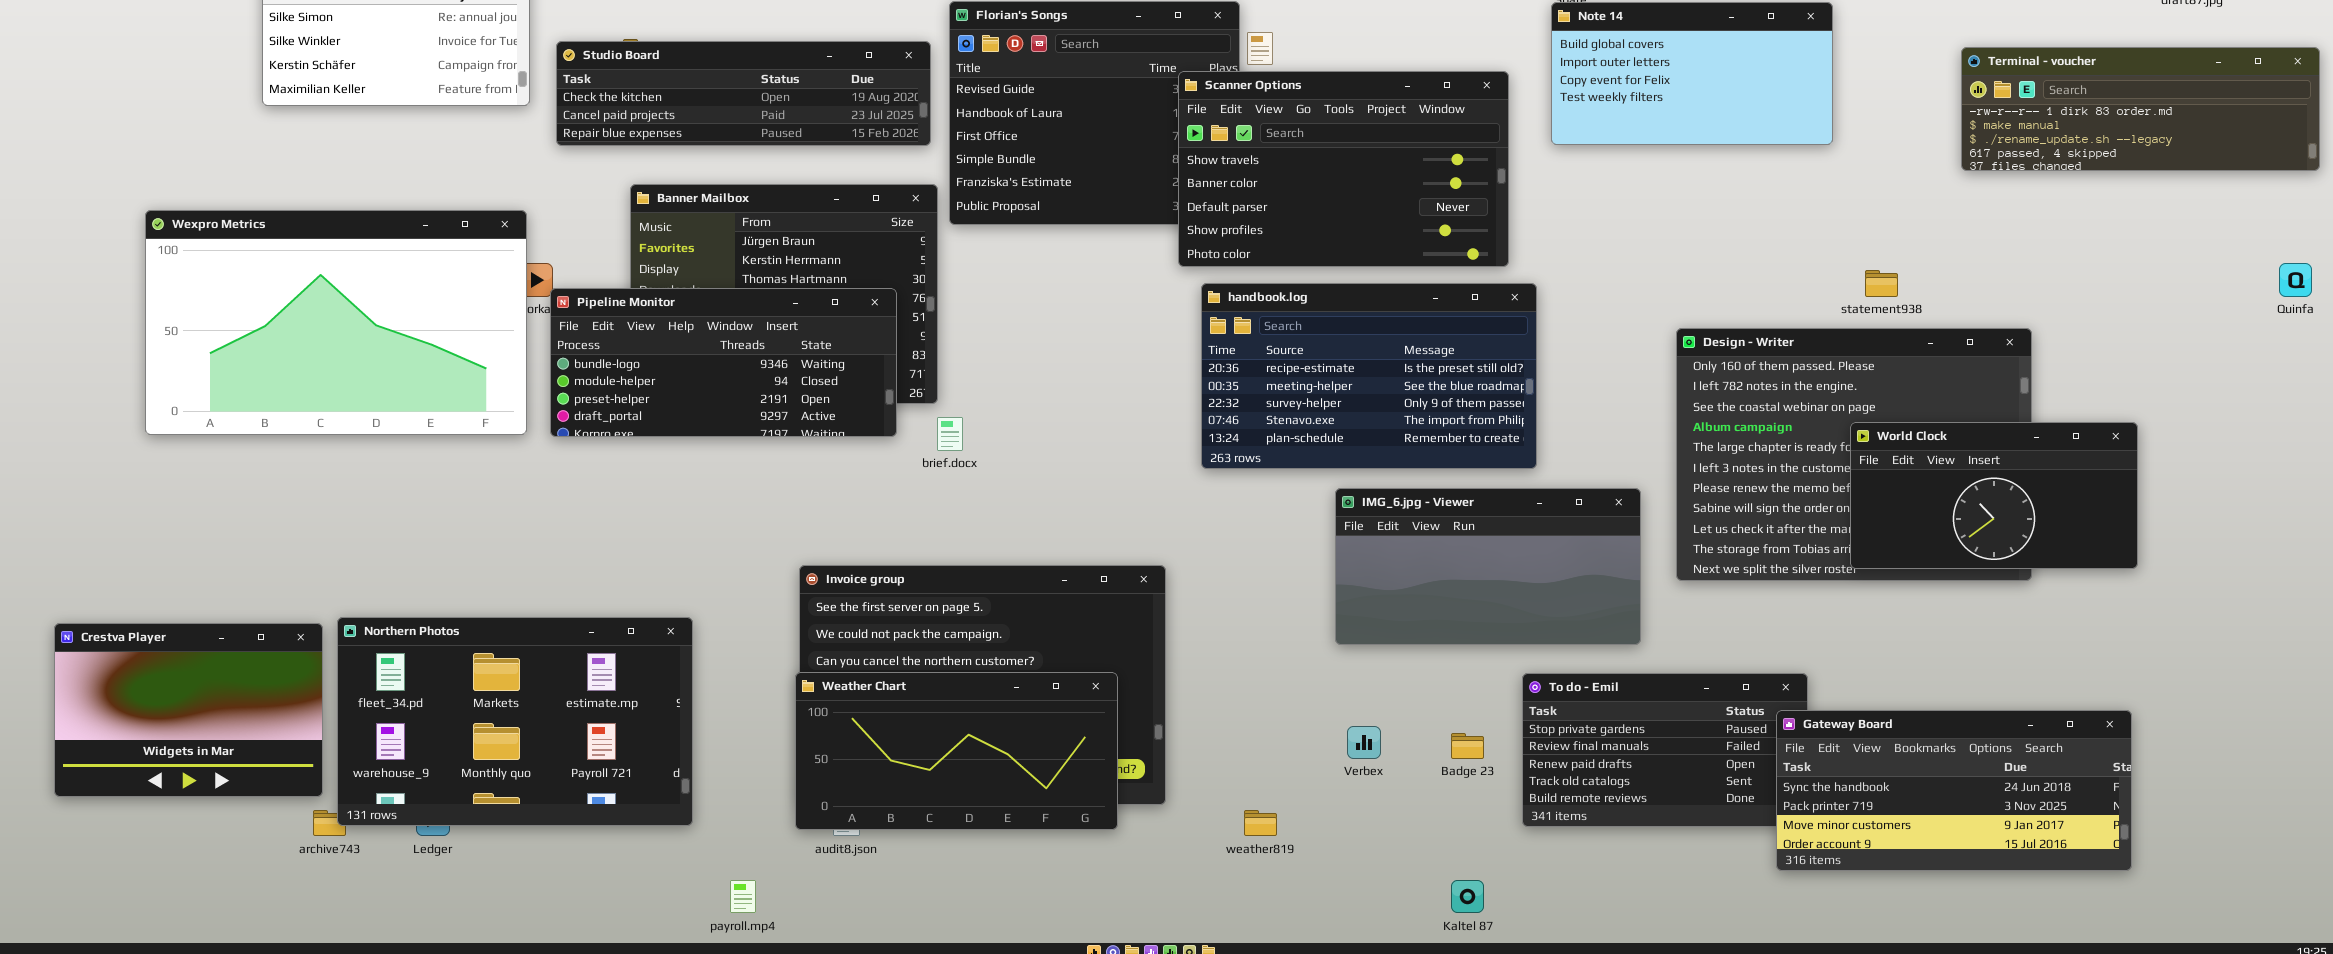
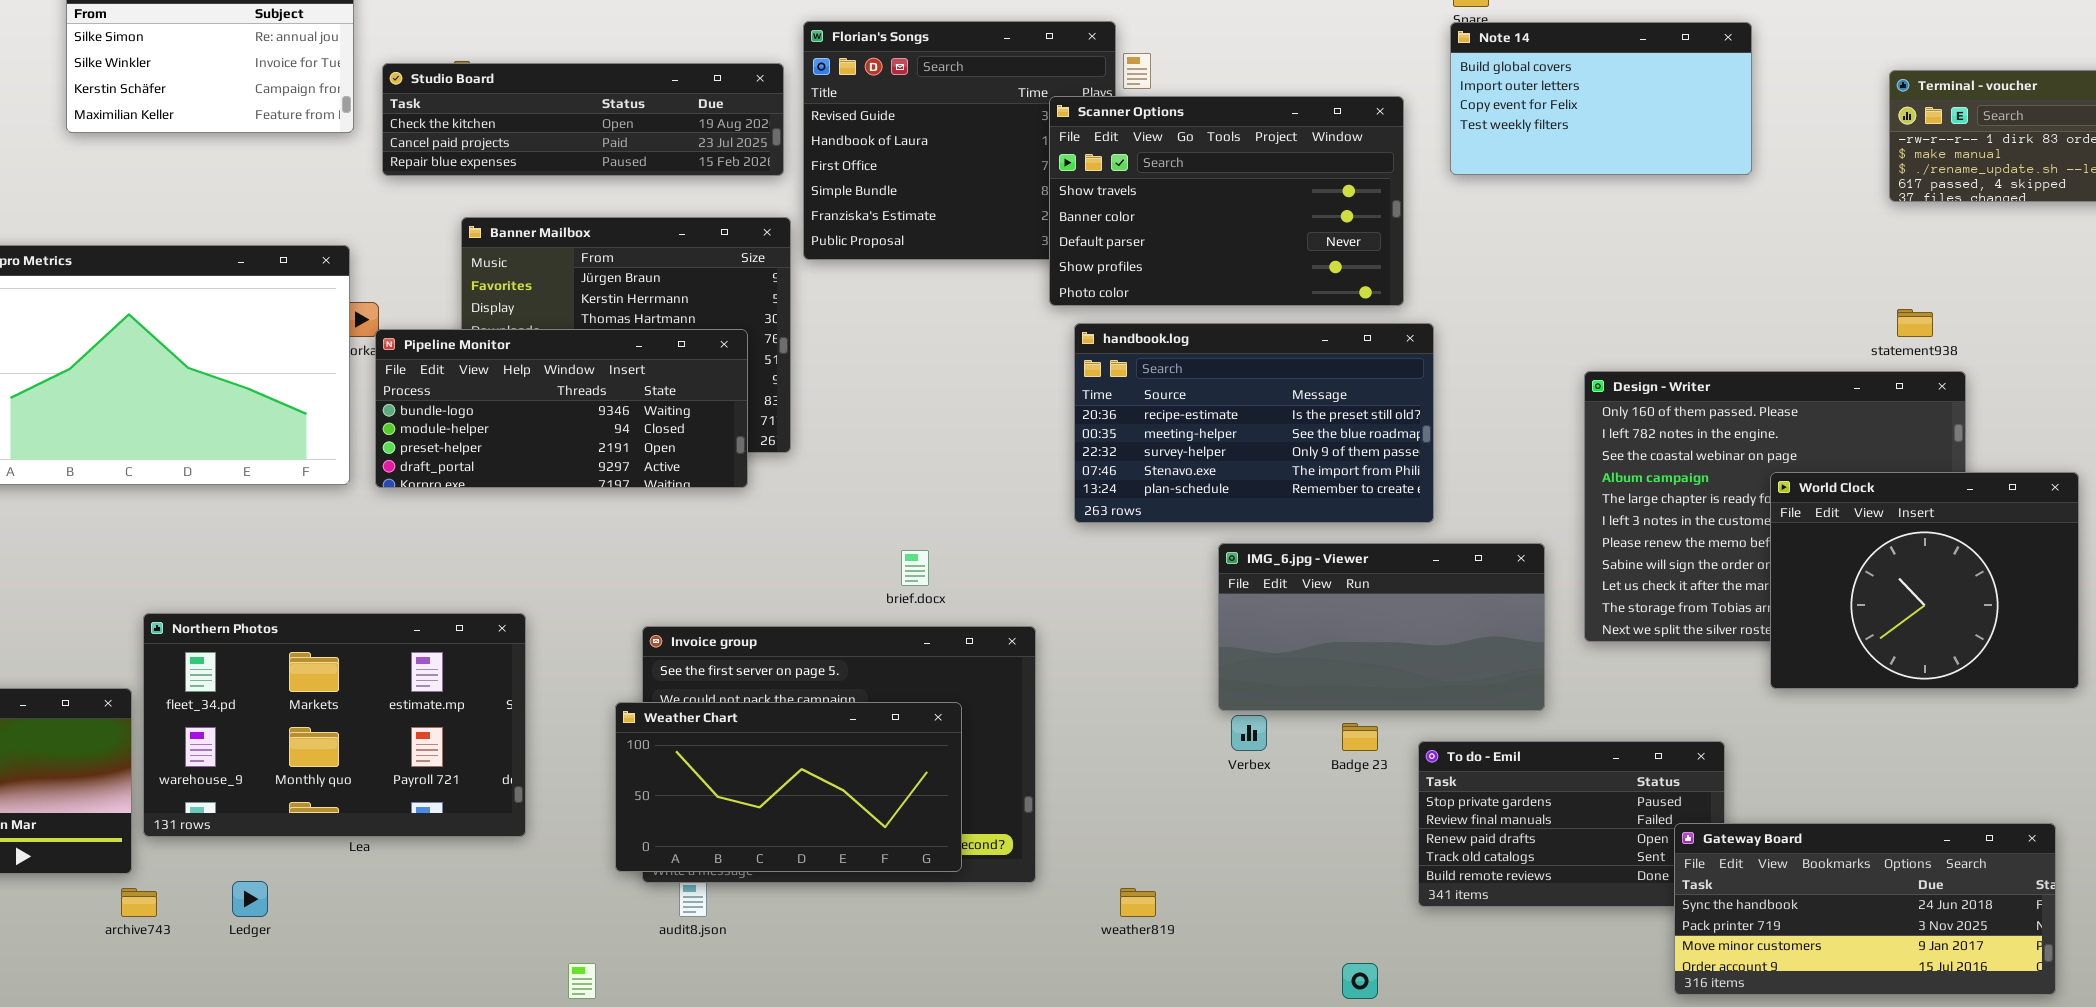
statement938: [1865,270,1898,297] -> [1897,309,1933,337], moved
brief.docx: [937,417,963,451] -> [901,550,929,586], moved
World Clock: [1850,422,2138,569] -> [1770,472,2079,689], resized
Northern Photos: [337,617,693,826] -> [143,613,526,837], moved
Weather Chart: [795,672,1118,830] -> [615,702,962,872], moved
Gateway Board: [1776,710,2132,871] -> [1674,823,2056,995], moved
Verbex: [1347,726,1381,759] -> [1231,715,1267,751], moved
Badge 23: [1451,733,1484,759] -> [1342,723,1378,751], moved

